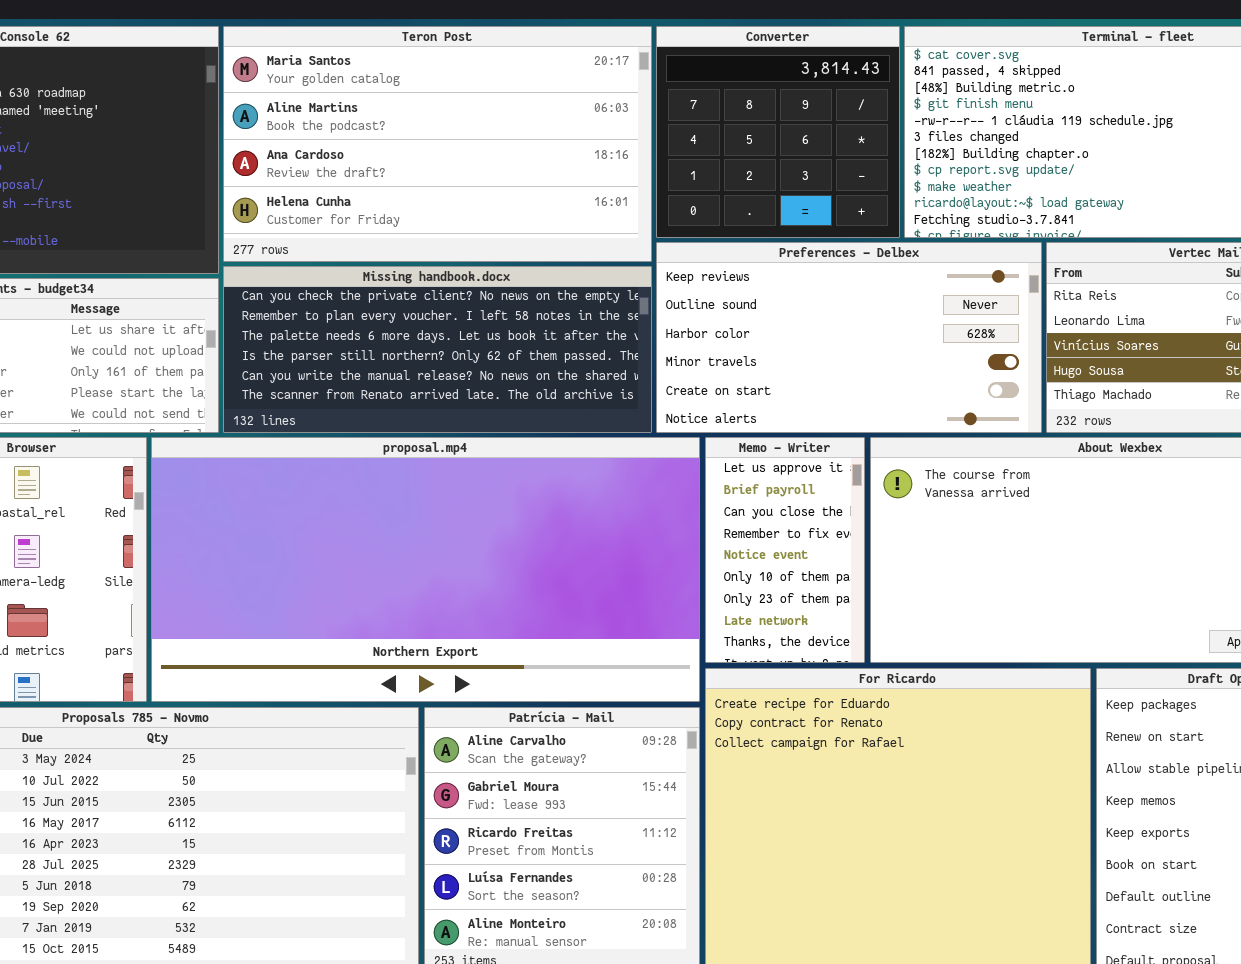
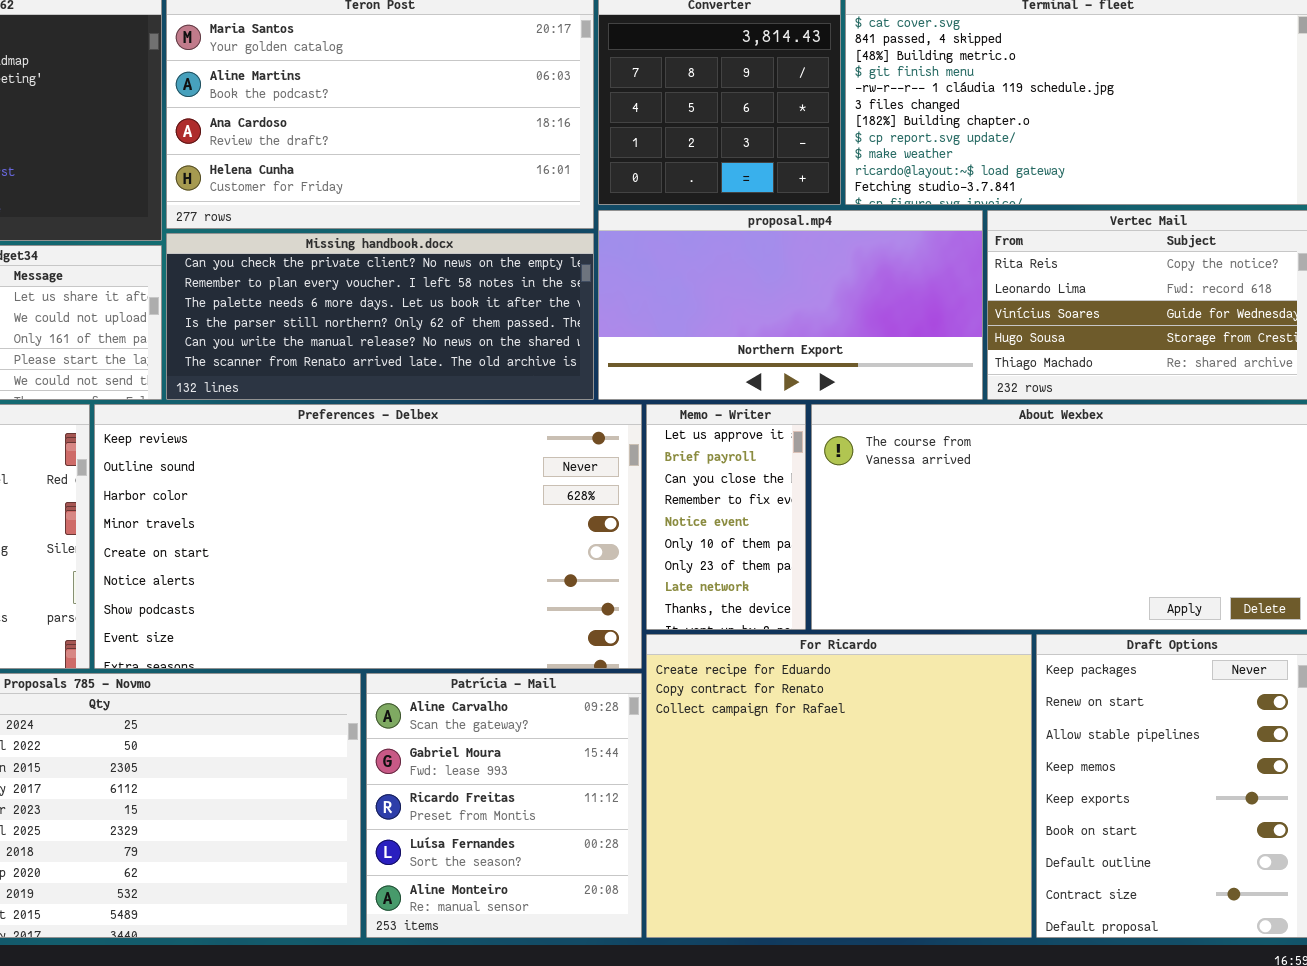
Preferences - Delbex: [656,242,1042,433] -> [94,404,642,669], moved, resized
proposal.mp4: [151,437,700,702] -> [598,210,983,400], moved, resized

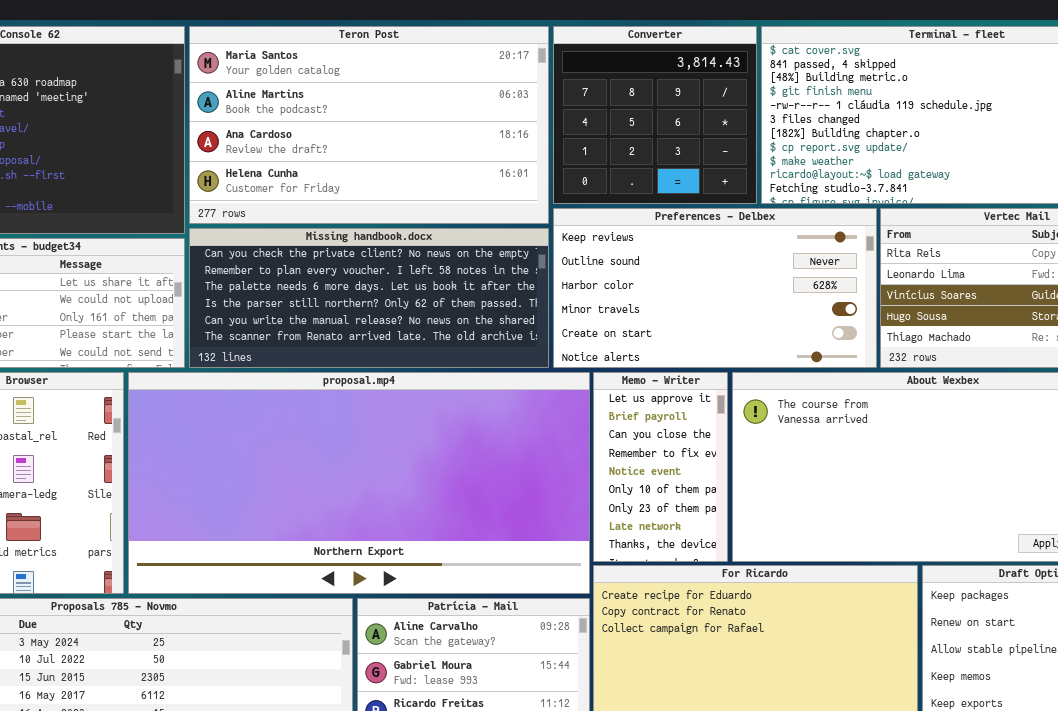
proposal.mp4: [598,210,983,400] -> [128,372,590,594], moved, resized
Preferences - Delbex: [94,404,642,669] -> [553,208,877,368], moved, resized

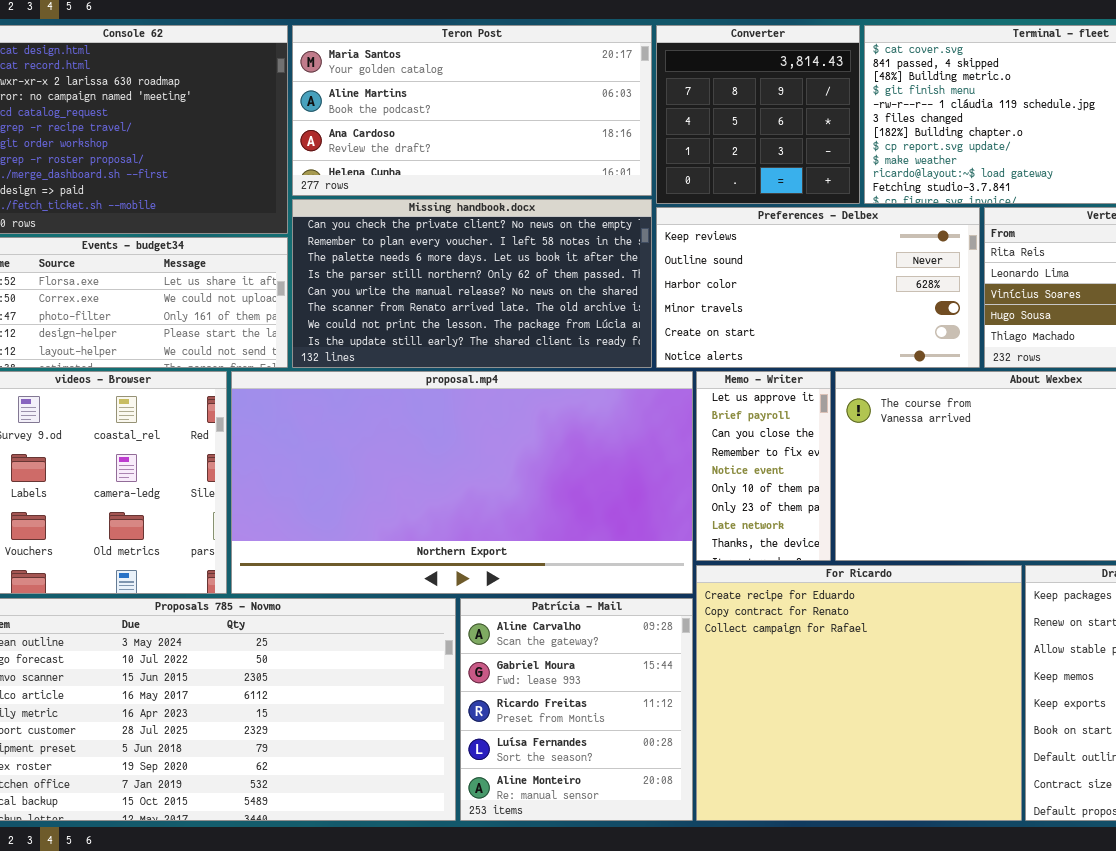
Teron Post: [189,26,549,224] -> [292,25,652,196], resized
Missing handbook.docx: [189,228,549,368] -> [292,199,652,368], resized

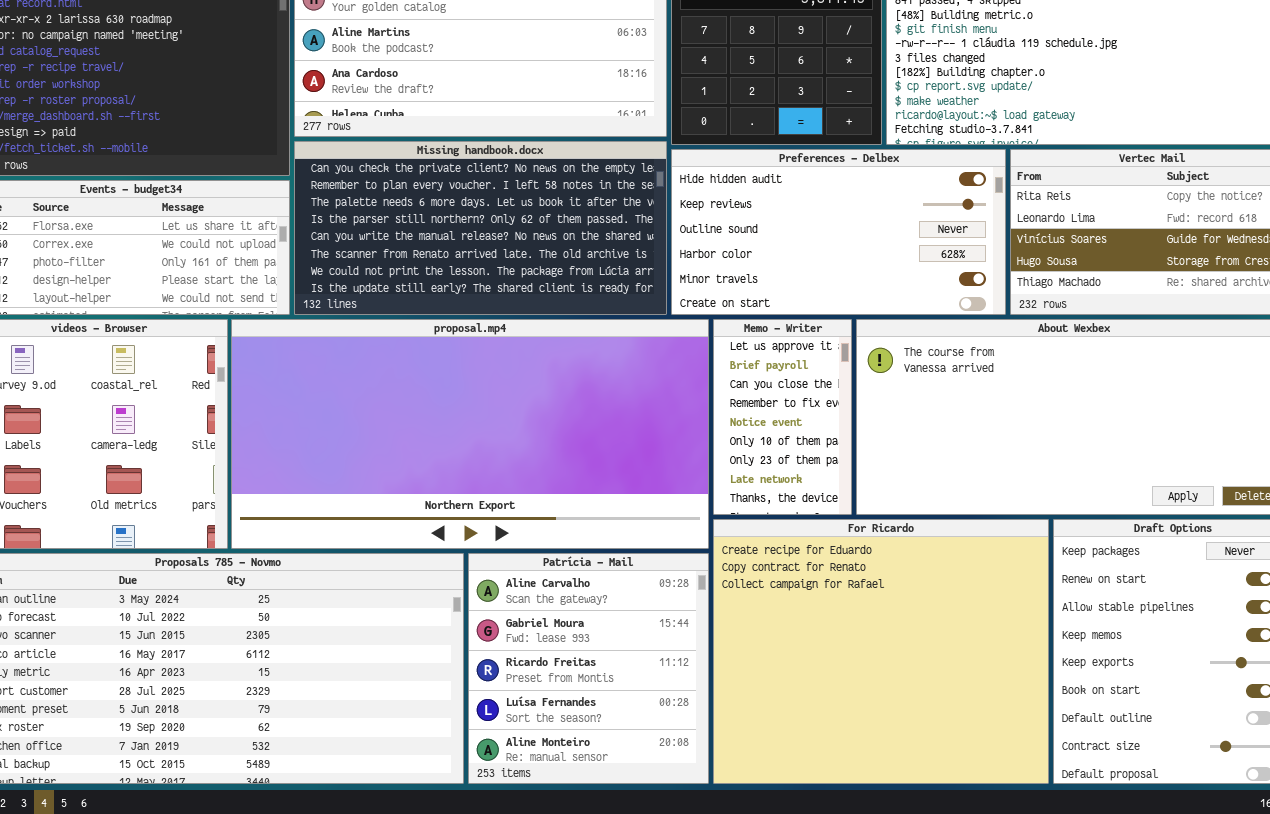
Preferences - Delbex: [656,207,980,368] -> [671,149,1006,315], scrolled up 1 row

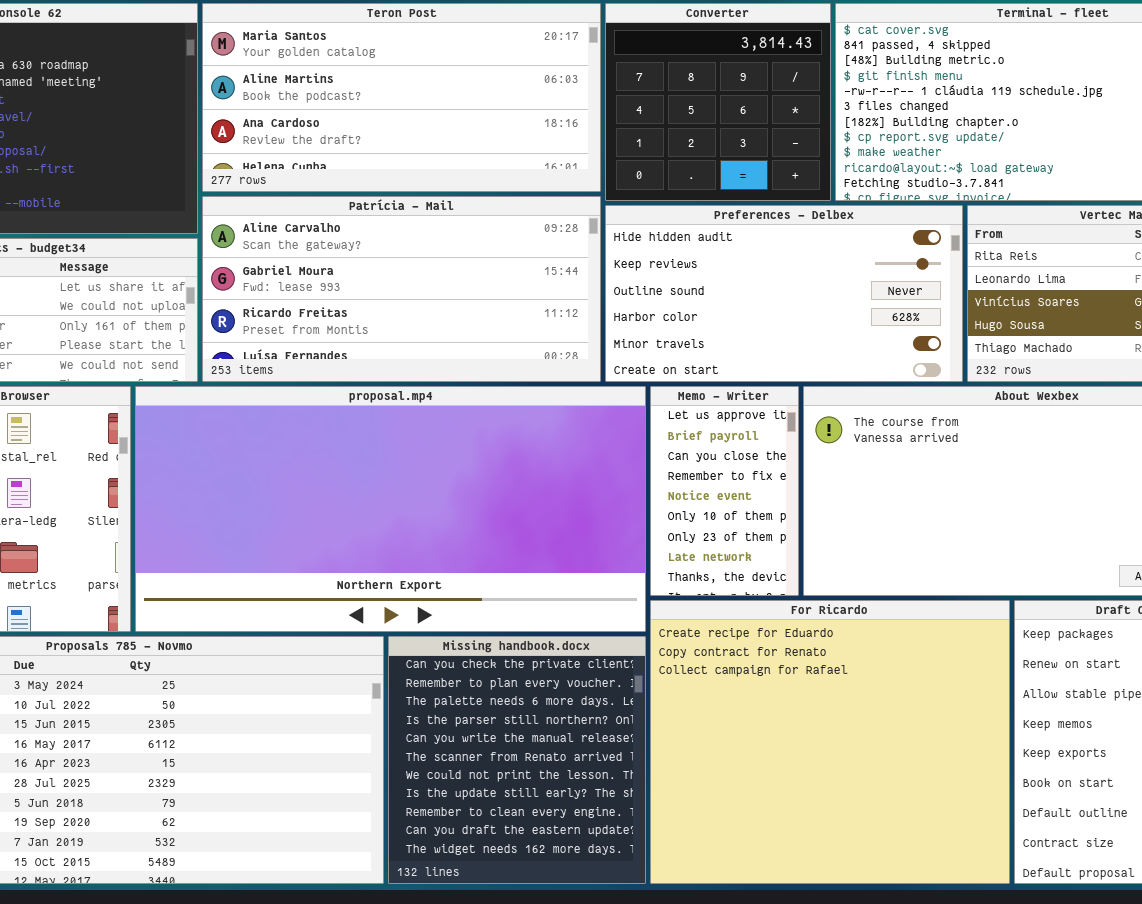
Missing handbook.docx: [294,141,667,315] -> [388,636,646,884], moved, resized
Patrícia - Mail: [468,553,709,784] -> [202,196,601,382], moved, resized

